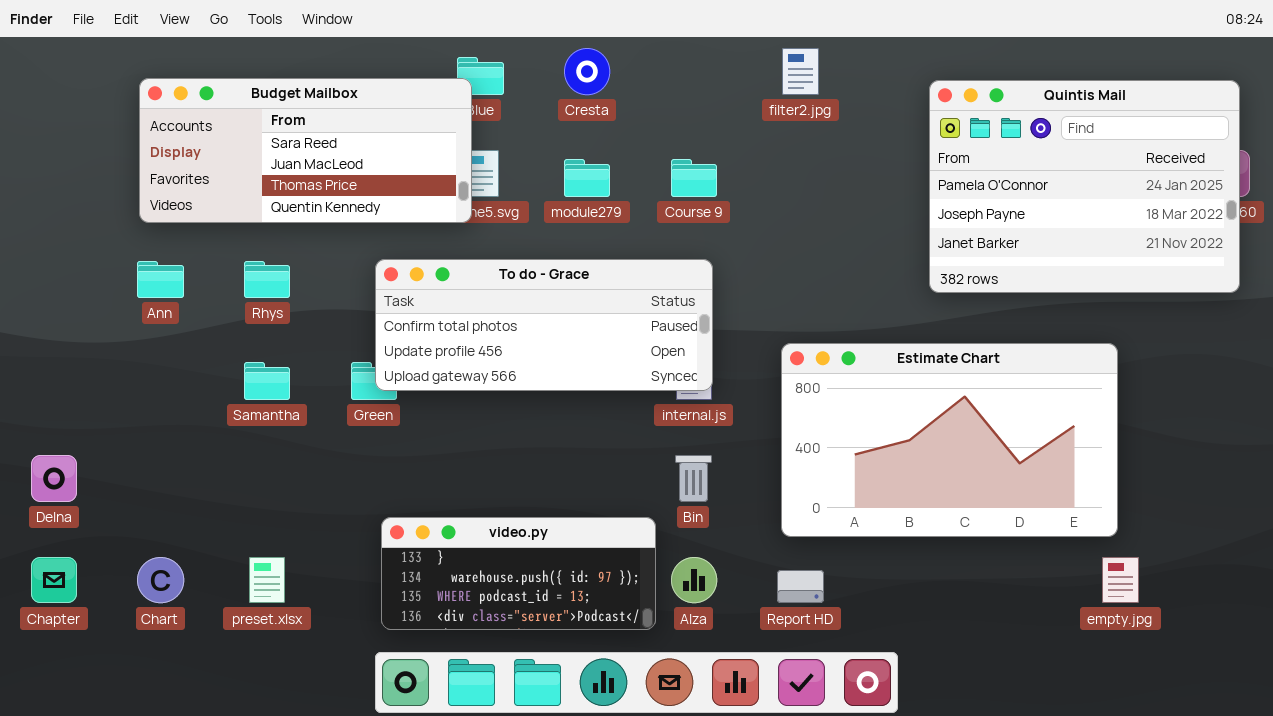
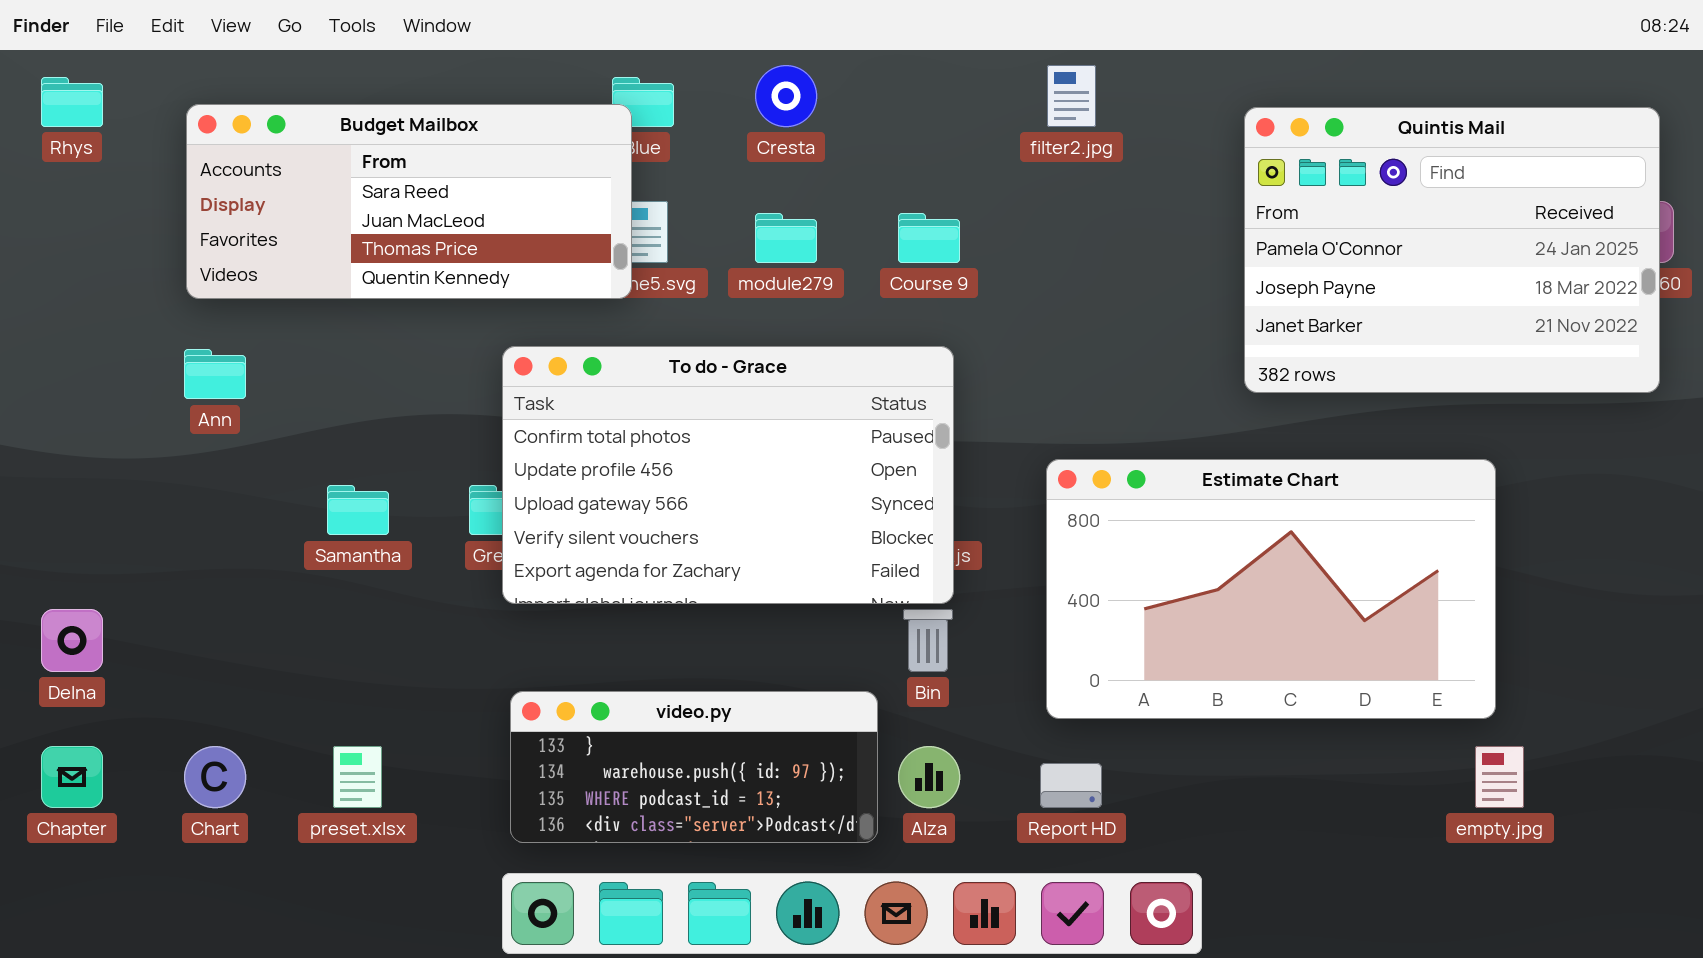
To do - Grace: [375,259,713,391] -> [502,346,954,604], resized
Rhys: [244,261,290,298] -> [41,77,103,127], moved

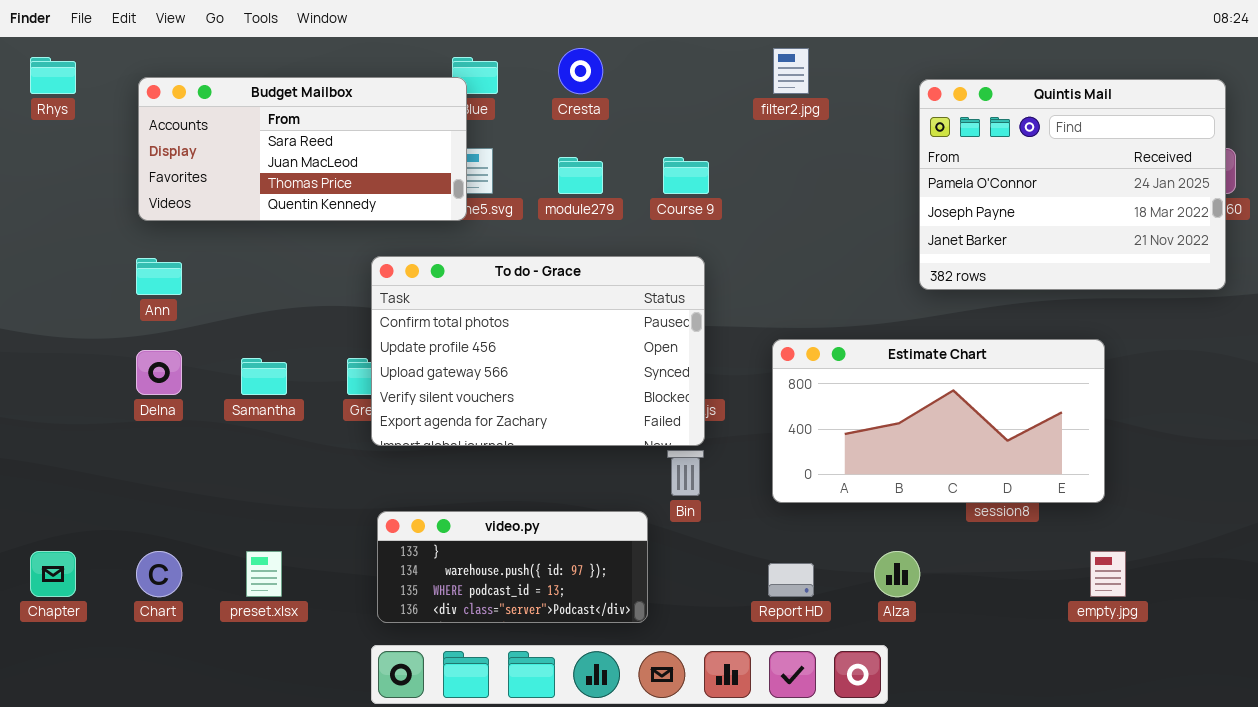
Estimate Chart: [1046,459,1496,719] -> [772,339,1105,503], resized
Delna: [41,609,103,672] -> [136,350,182,395], moved
Alza: [898,746,960,808] -> [874,551,920,597], moved

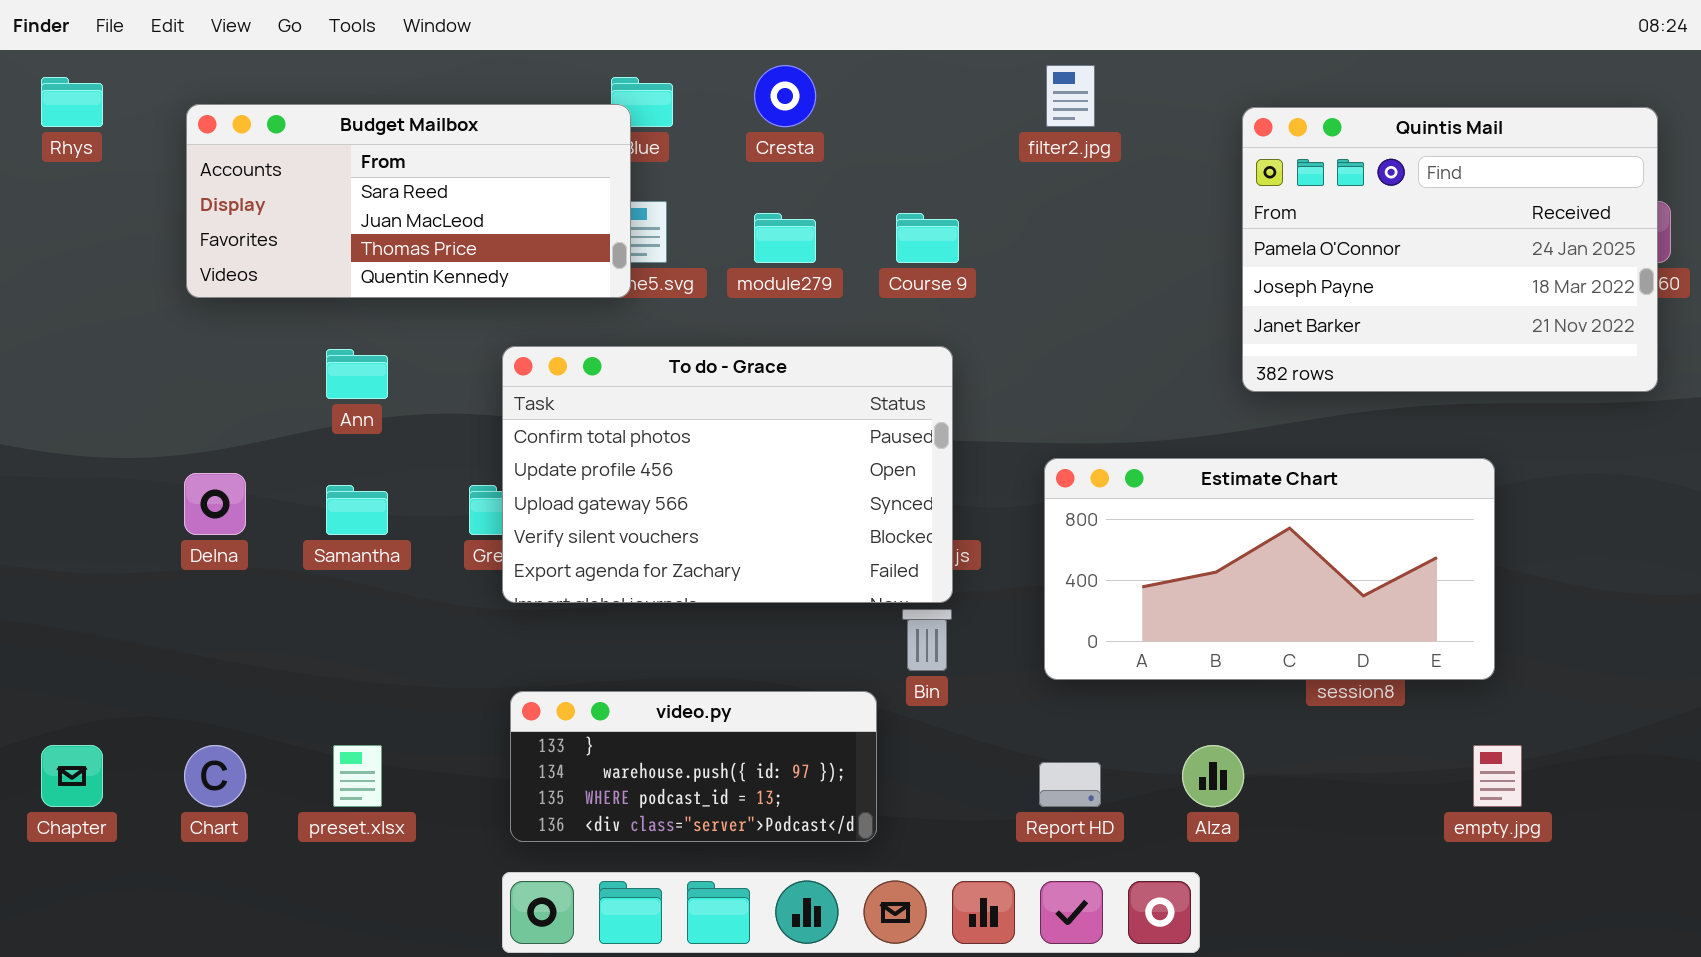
Ann: [136,258,182,295] -> [326,349,388,399], moved

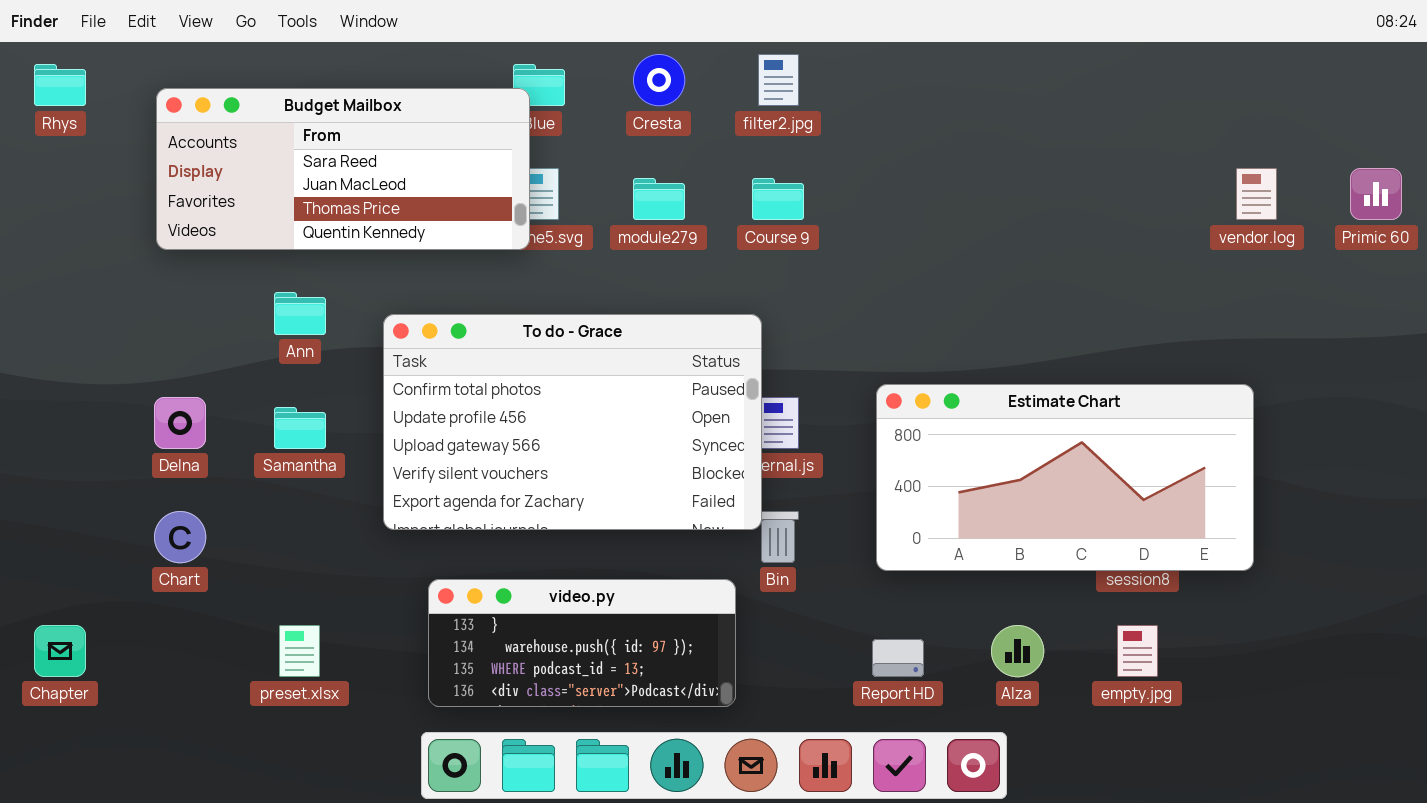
filter2.jpg: [1046,65,1095,127] -> [758,54,799,106], moved
Quintis Mail: [1242,107,1658,392] -> none, closed
To do - Grace: [502,346,953,603] -> [383,314,762,530], moved
Chart: [184,745,246,807] -> [154,511,206,563], moved
empty.jpg: [1473,745,1522,807] -> [1117,625,1158,677], moved

